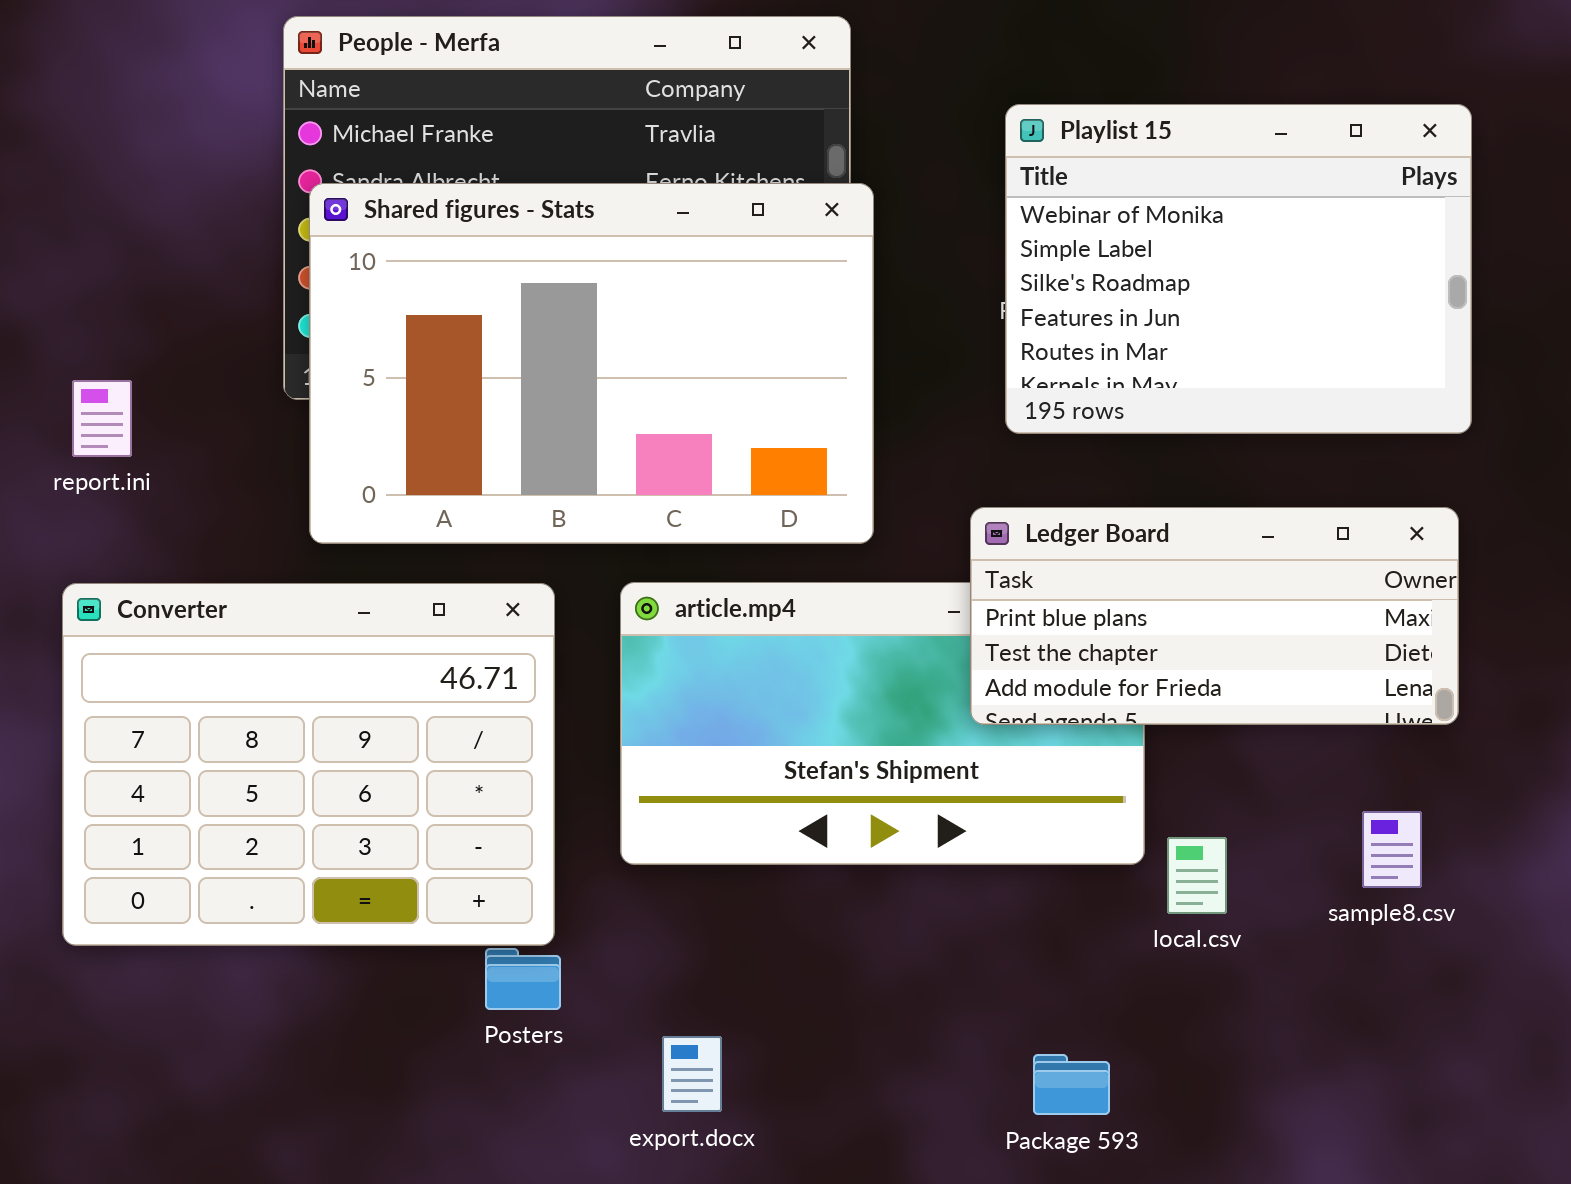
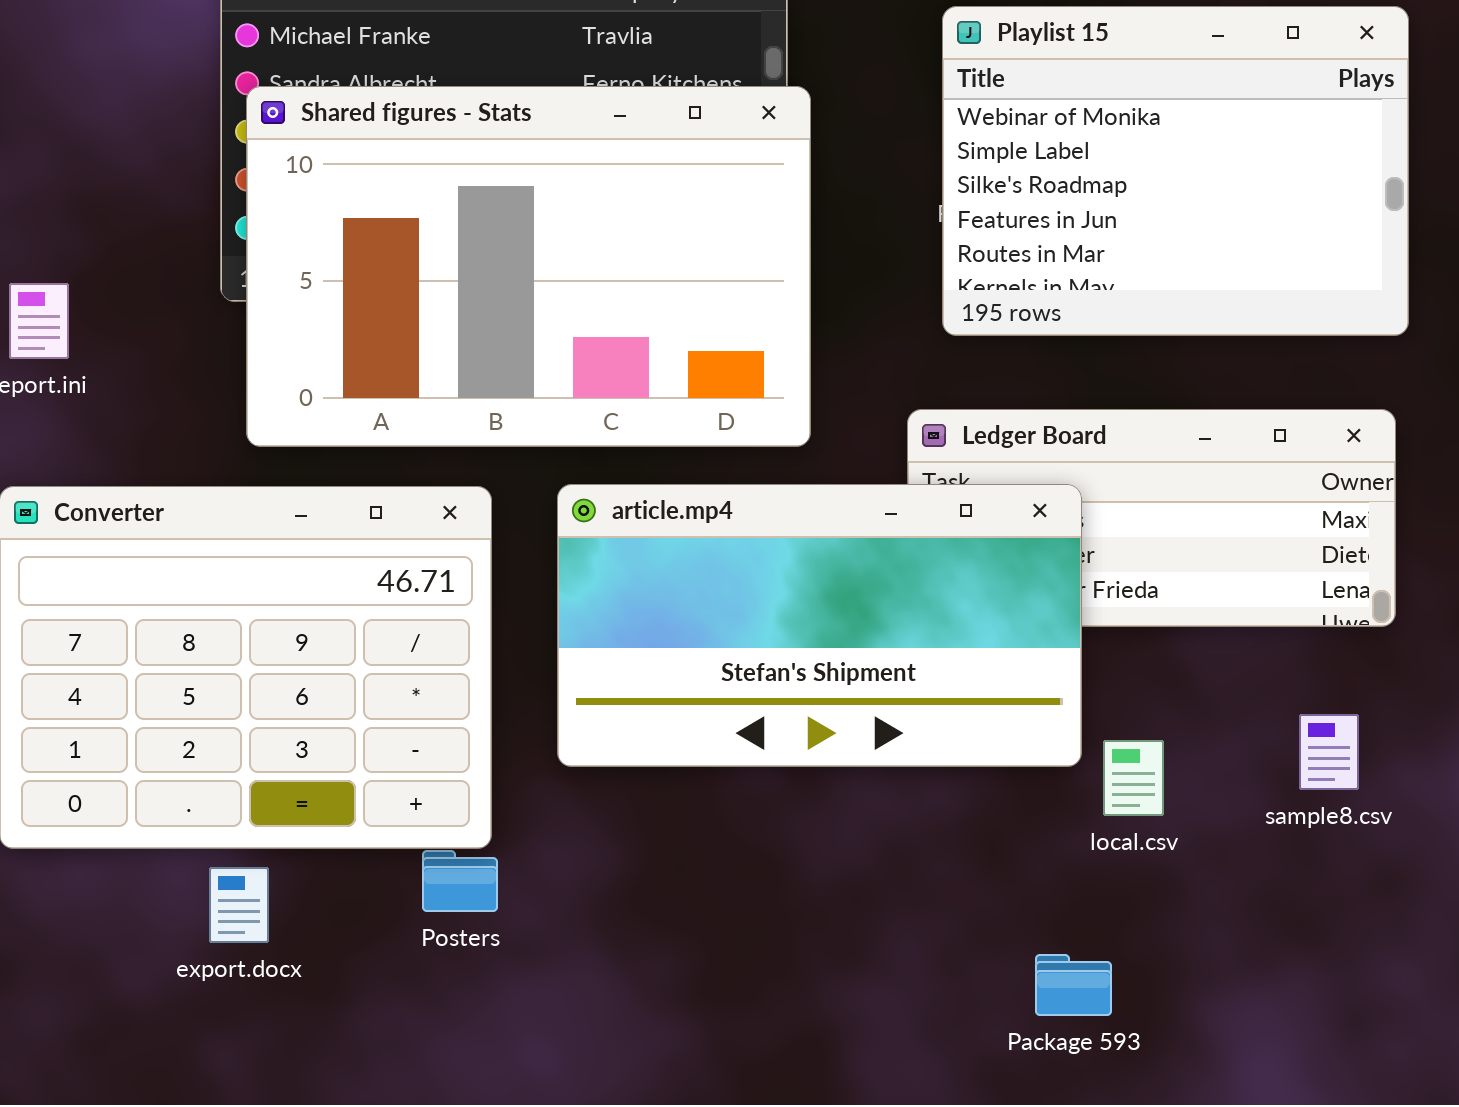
article.mp4: [620,582,1145,865] -> [557,484,1082,767], raised
export.docx: [662,1036,722,1112] -> [209,867,269,943], moved
Package 593: [1033,1054,1110,1115] -> [1035,954,1112,1016], moved

